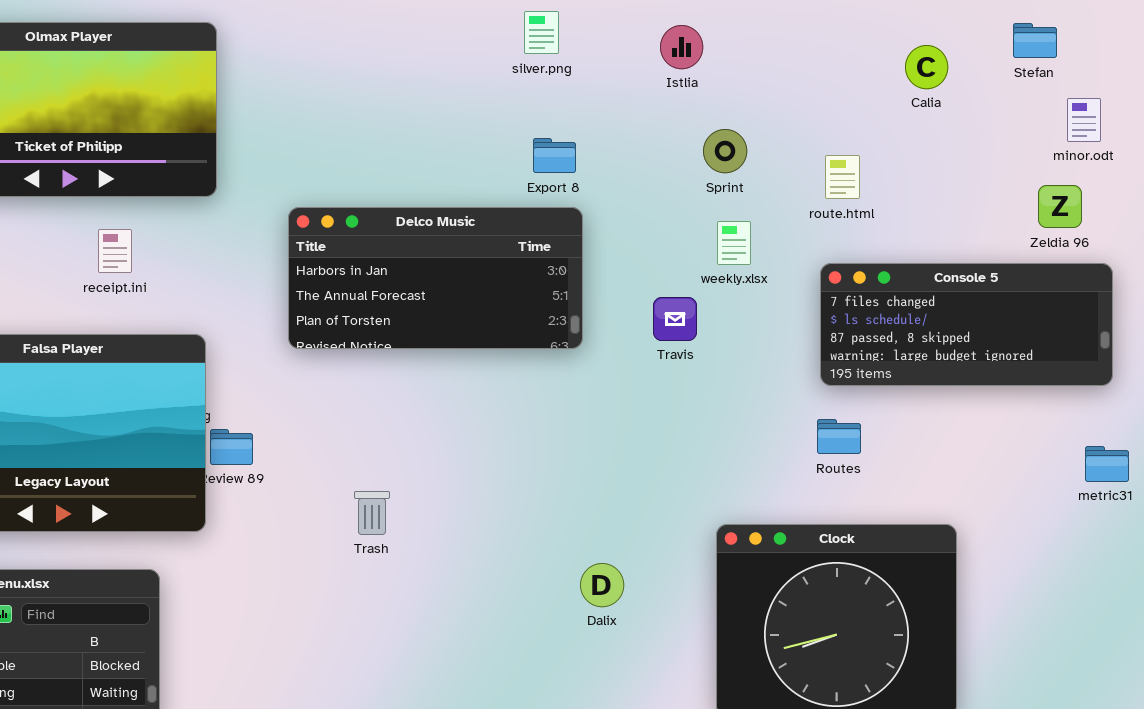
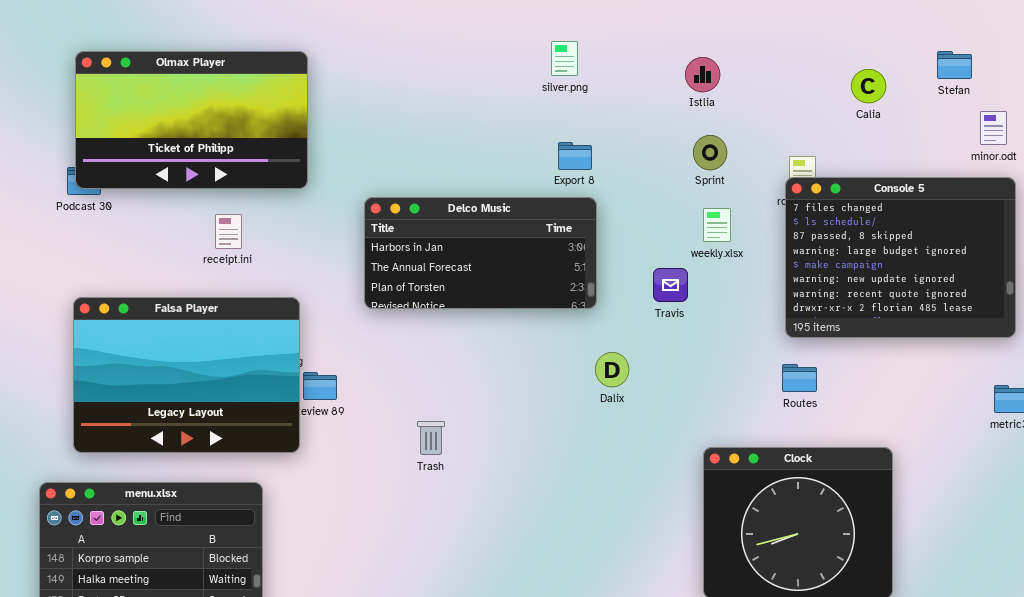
Istlia: [660,25,703,69] -> [685,57,720,92], moved
Console 5: [820,263,1113,386] -> [785,177,1016,338], resized
Dalix: [580,563,624,607] -> [595,352,629,387], moved

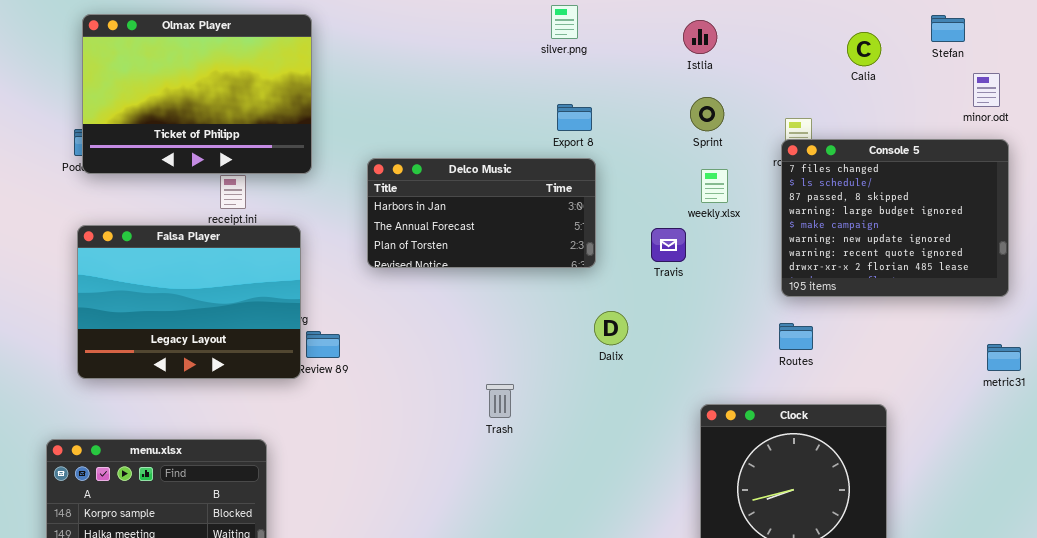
Olmax Player: [75,51,308,189] -> [82,14,312,174], resized
Falsa Player: [73,297,300,453] -> [77,225,301,379], moved
Trash: [417,421,445,455] -> [486,384,514,418], moved

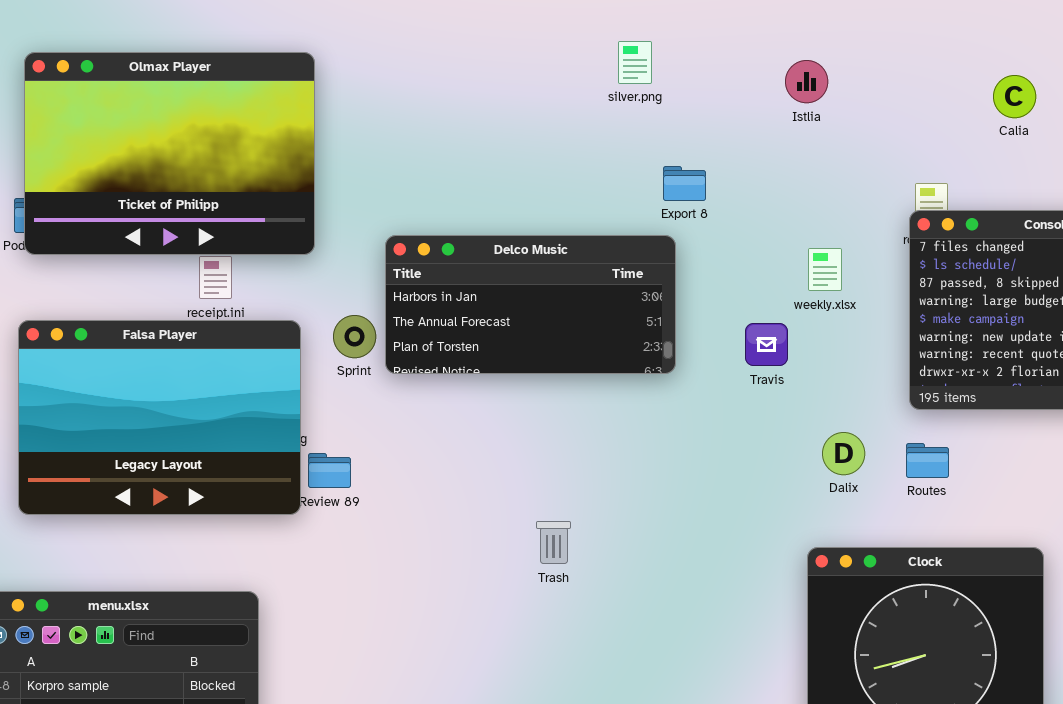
Sprint: [690,97,724,131] -> [333,315,376,358], moved
Export 8: [557,104,592,131] -> [663,166,706,201], moved
Dalix: [594,311,628,345] -> [822,432,865,475], moved

